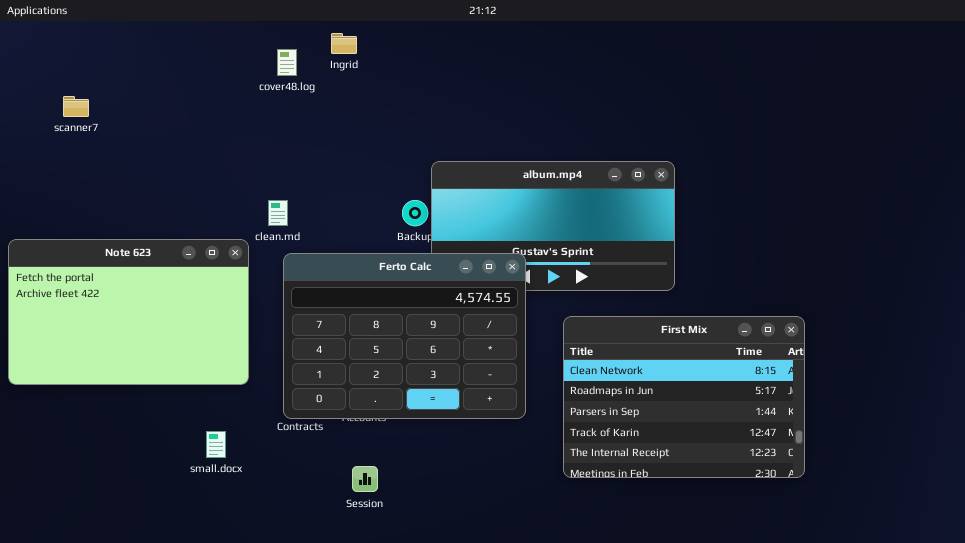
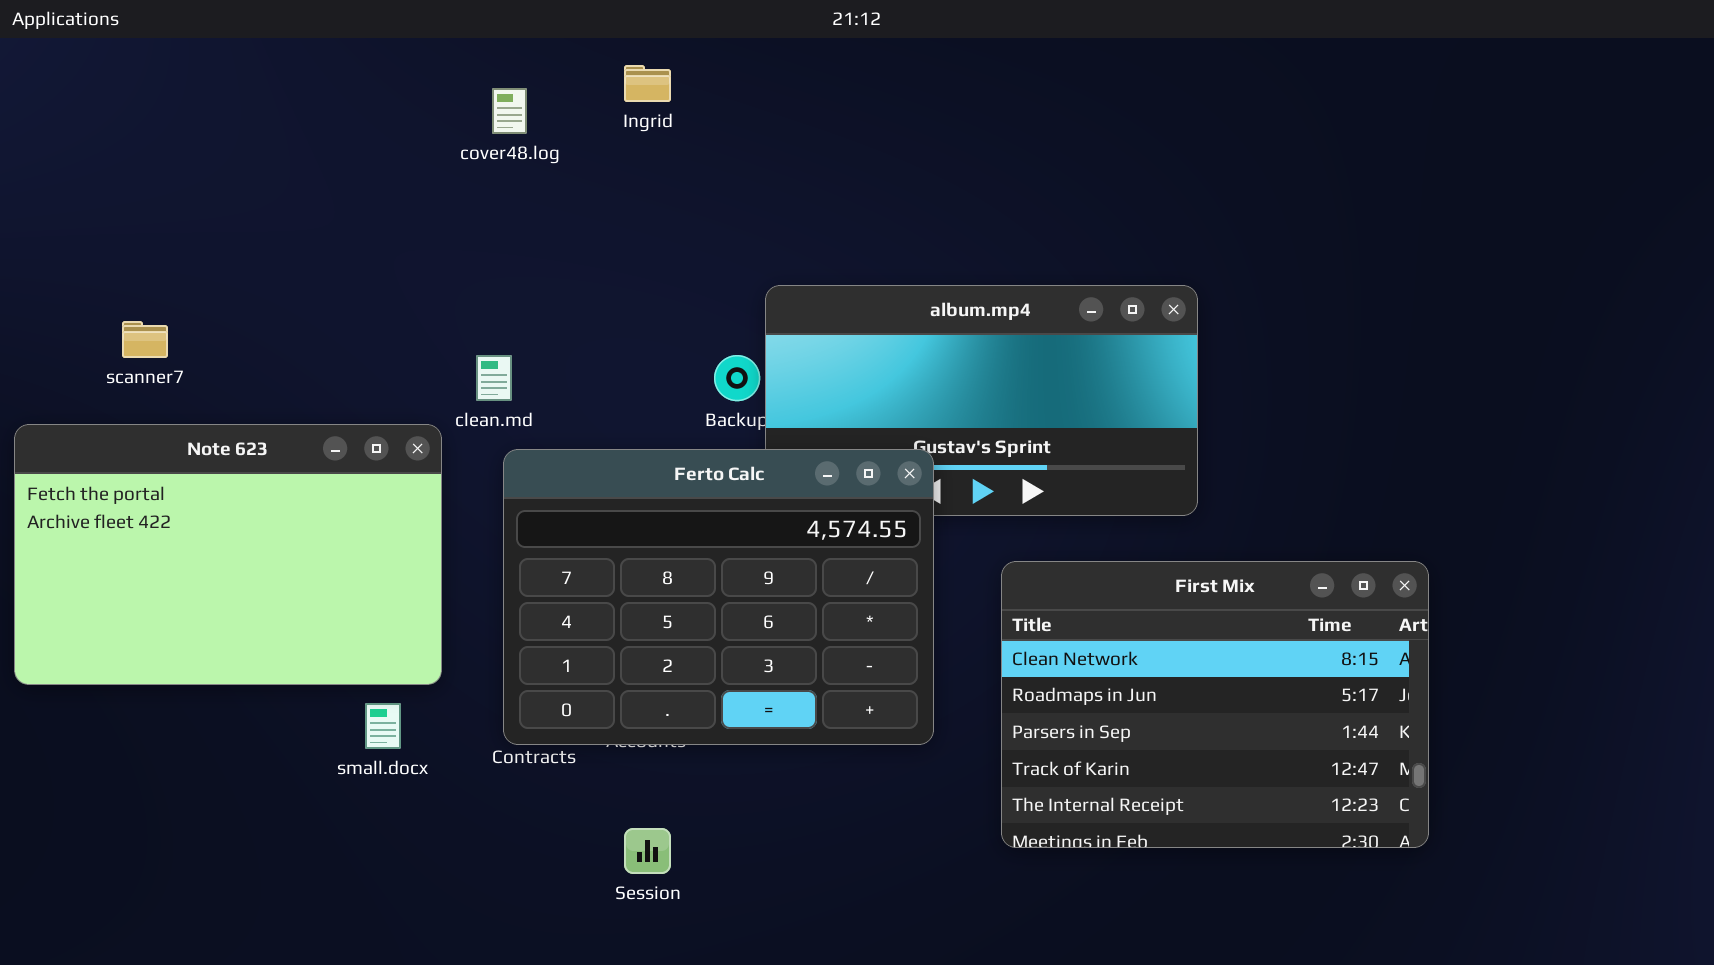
Ingrid: [331,33,357,54] -> [624,65,671,102], moved
scanner7: [63,96,89,117] -> [122,321,168,358], moved
small.docx: [206,431,226,458] -> [365,703,401,749], moved

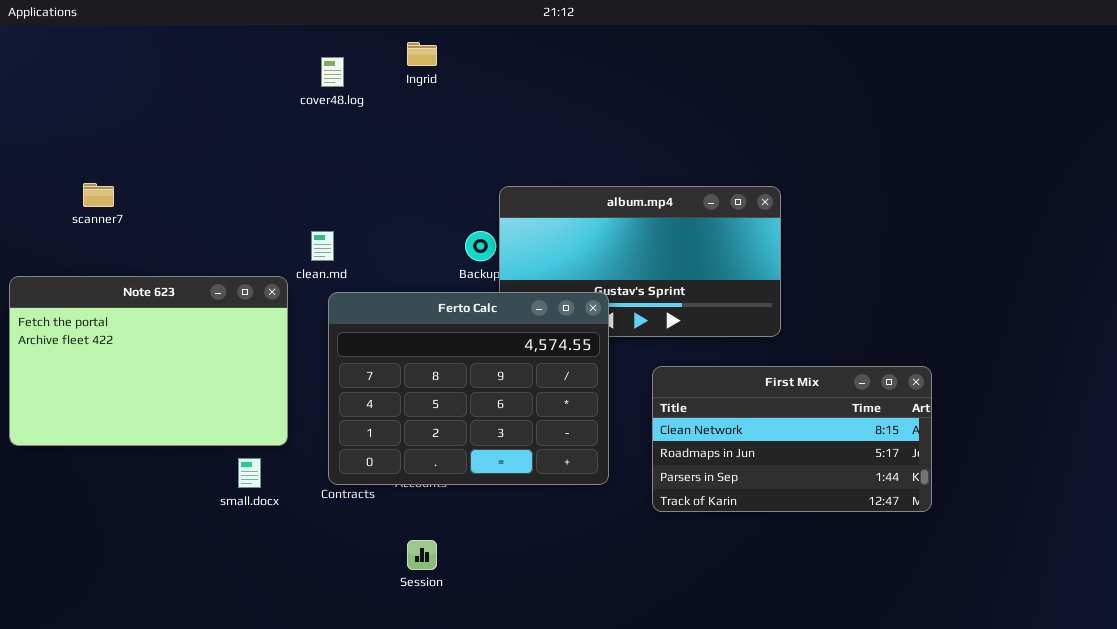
scanner7: [122,321,168,358] -> [83,183,114,207], moved
First Mix: [1001,561,1429,848] -> [652,366,932,512], resized

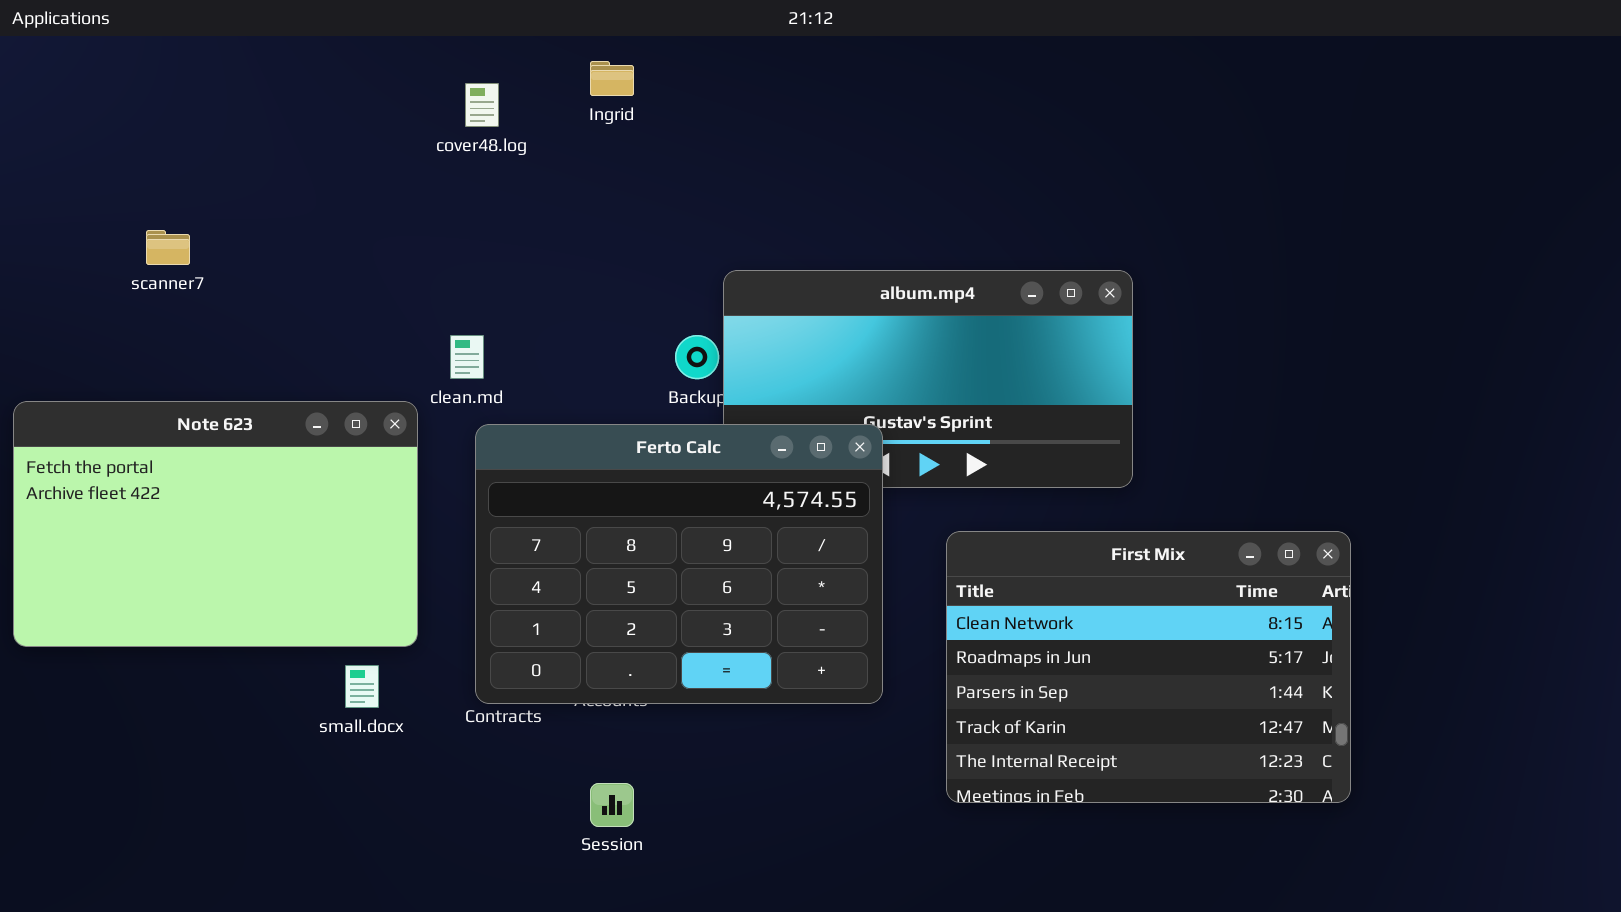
scanner7: [83,183,114,207] -> [146,230,190,265], moved
First Mix: [652,366,932,512] -> [946,531,1351,803], resized

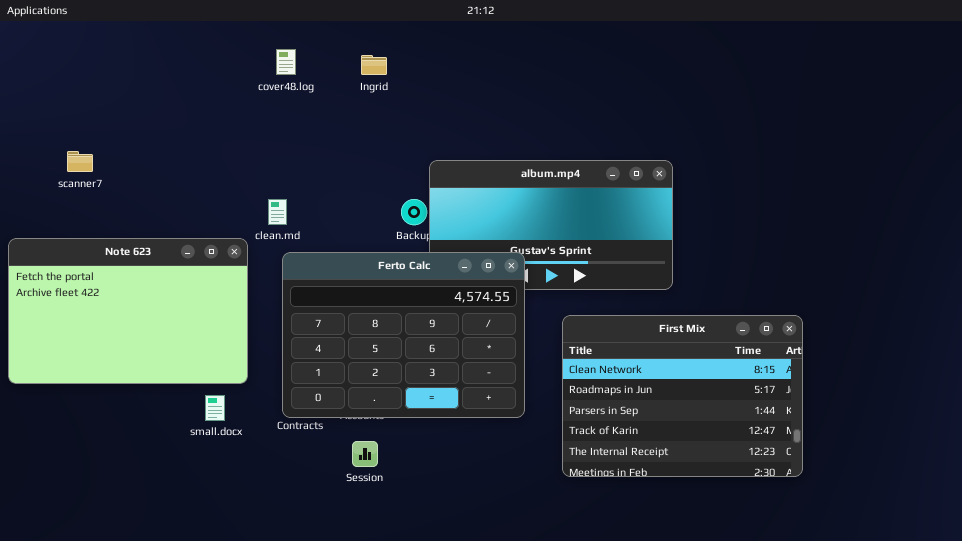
Ingrid: [590,61,634,96] -> [361,55,387,75], moved
scanner7: [146,230,190,265] -> [67,151,93,172], moved
Session: [590,783,634,827] -> [352,441,378,467], moved

